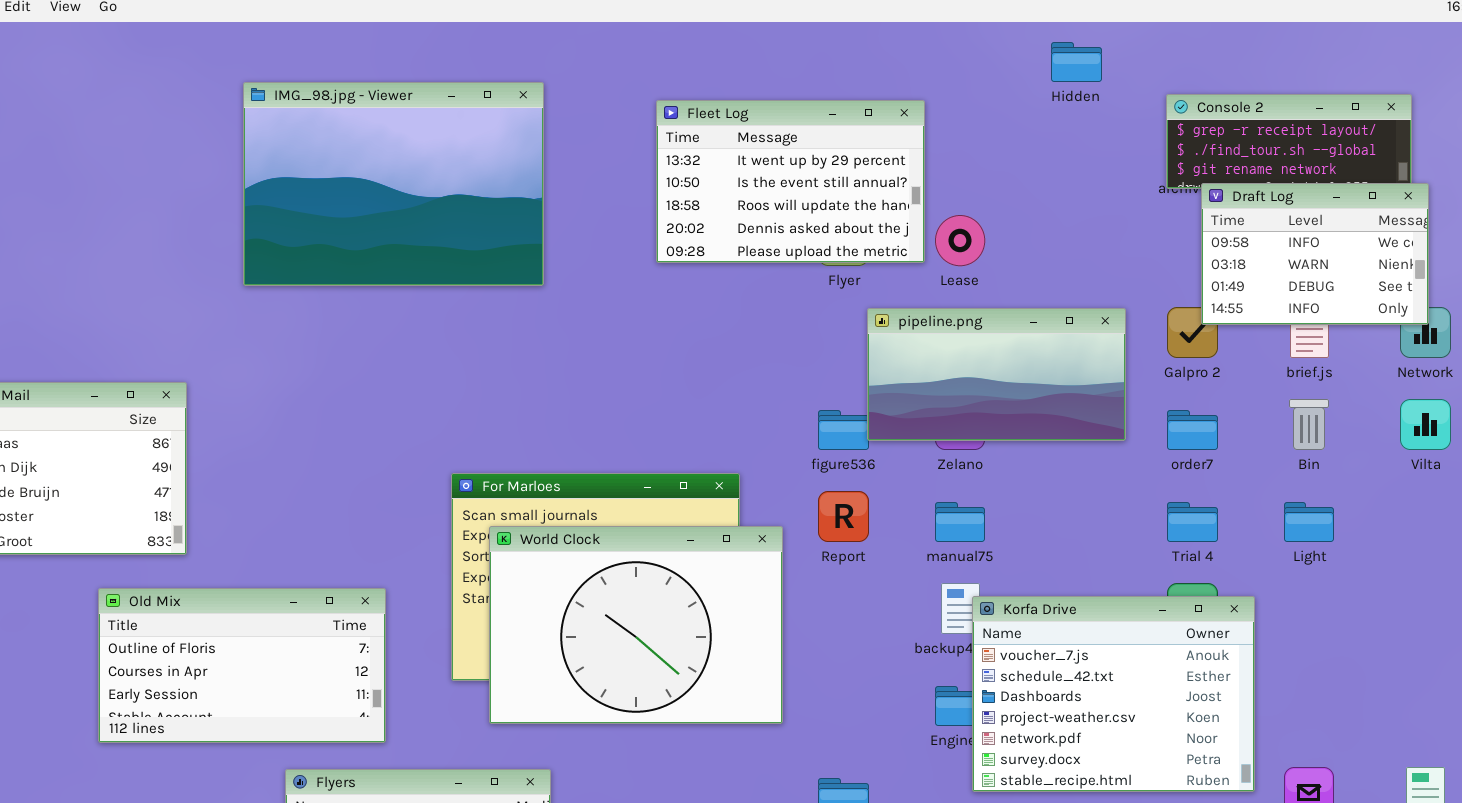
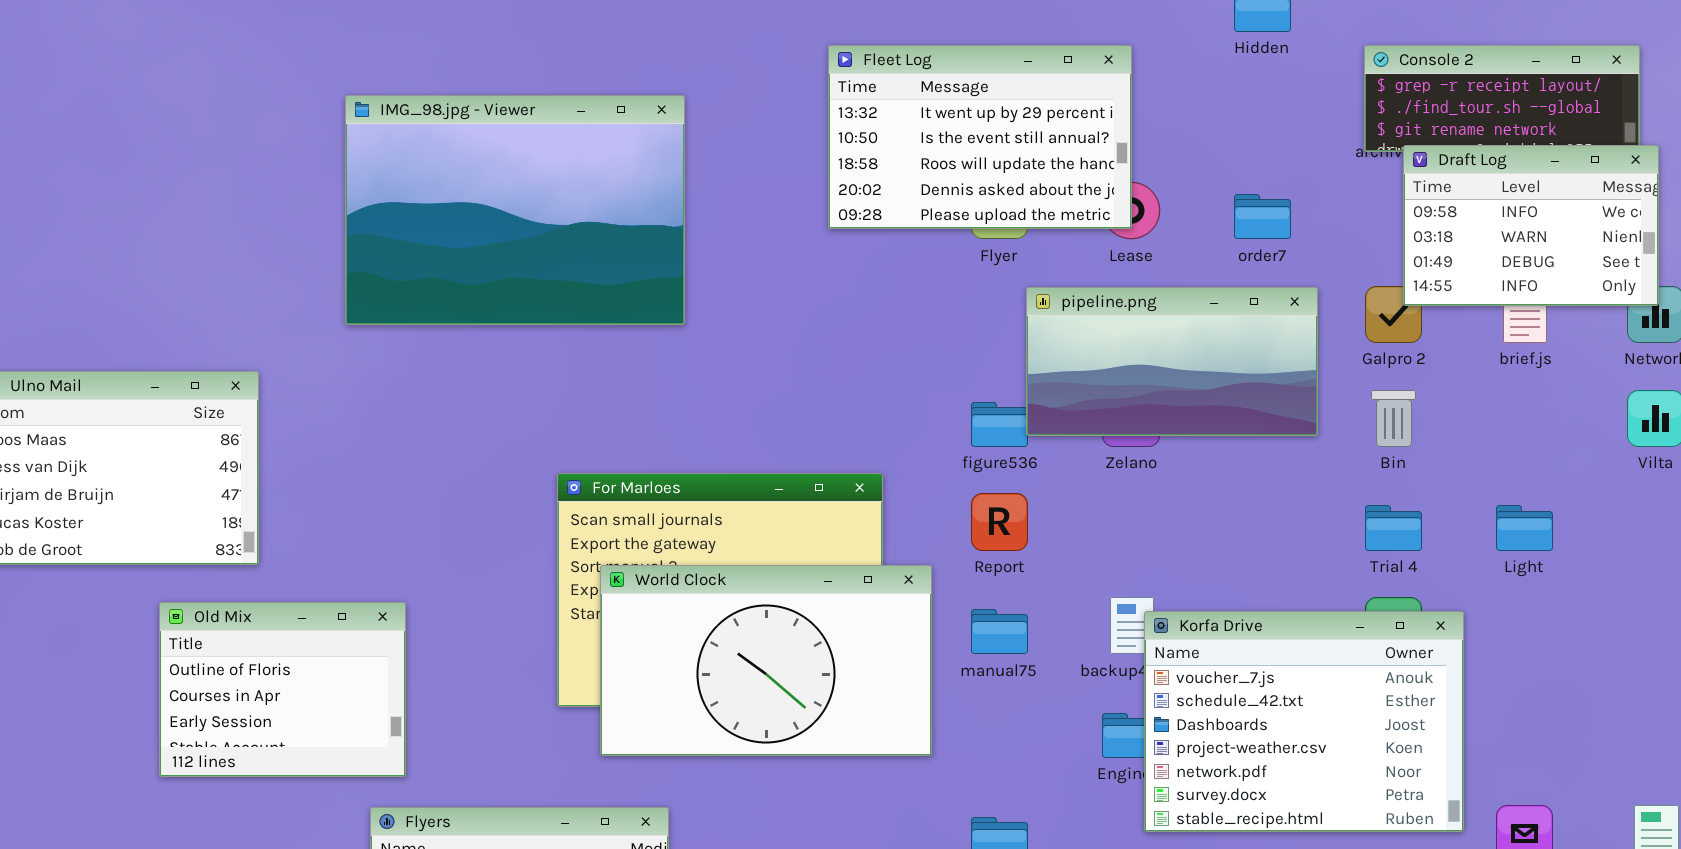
IMG_98.jpg - Viewer: [243,82,544,286] -> [345,95,685,325], moved
Fleet Log: [656,100,925,263] -> [828,45,1132,229], moved
Bin: [1289,399,1329,450] -> [1371,390,1416,447], moved
order7: [1167,410,1218,450] -> [1234,194,1291,239], moved
manual75: [935,502,985,542] -> [971,609,1028,654], moved
World Clock: [489,526,783,724] -> [600,565,932,756], resized
Old Mix: [98,588,386,743] -> [159,602,406,777], resized

